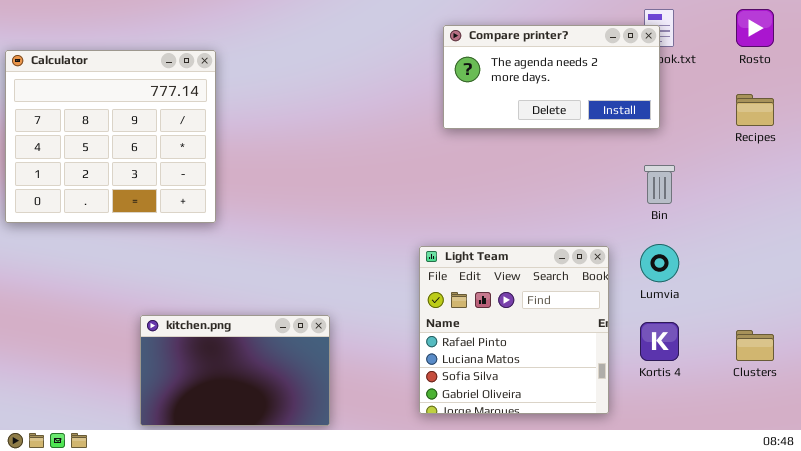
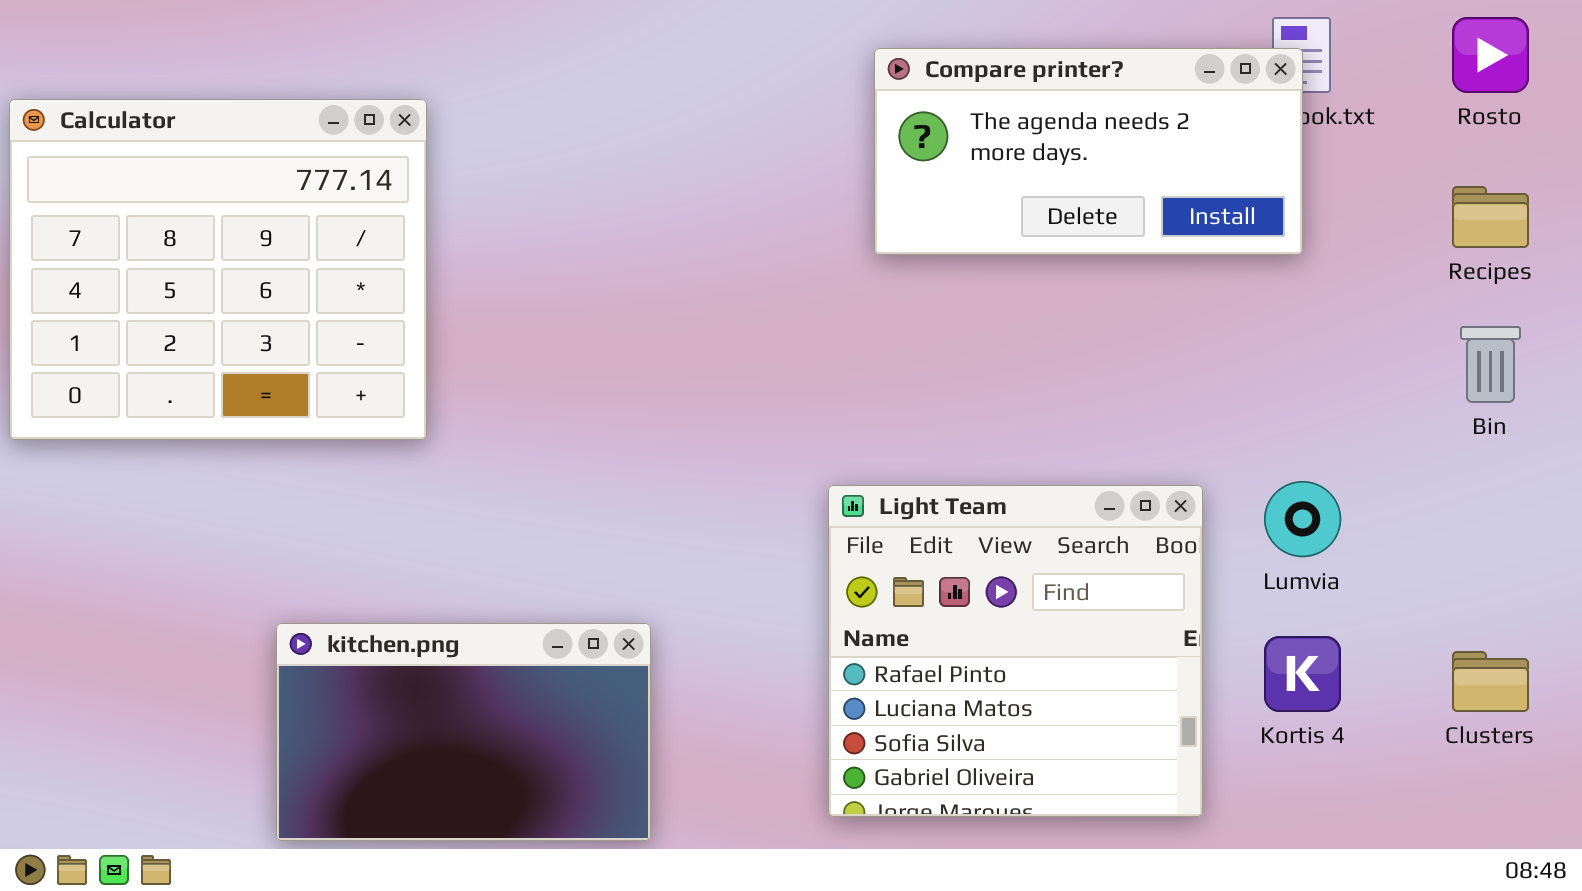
Bin: [644,165,675,204] -> [1460,326,1521,403], moved

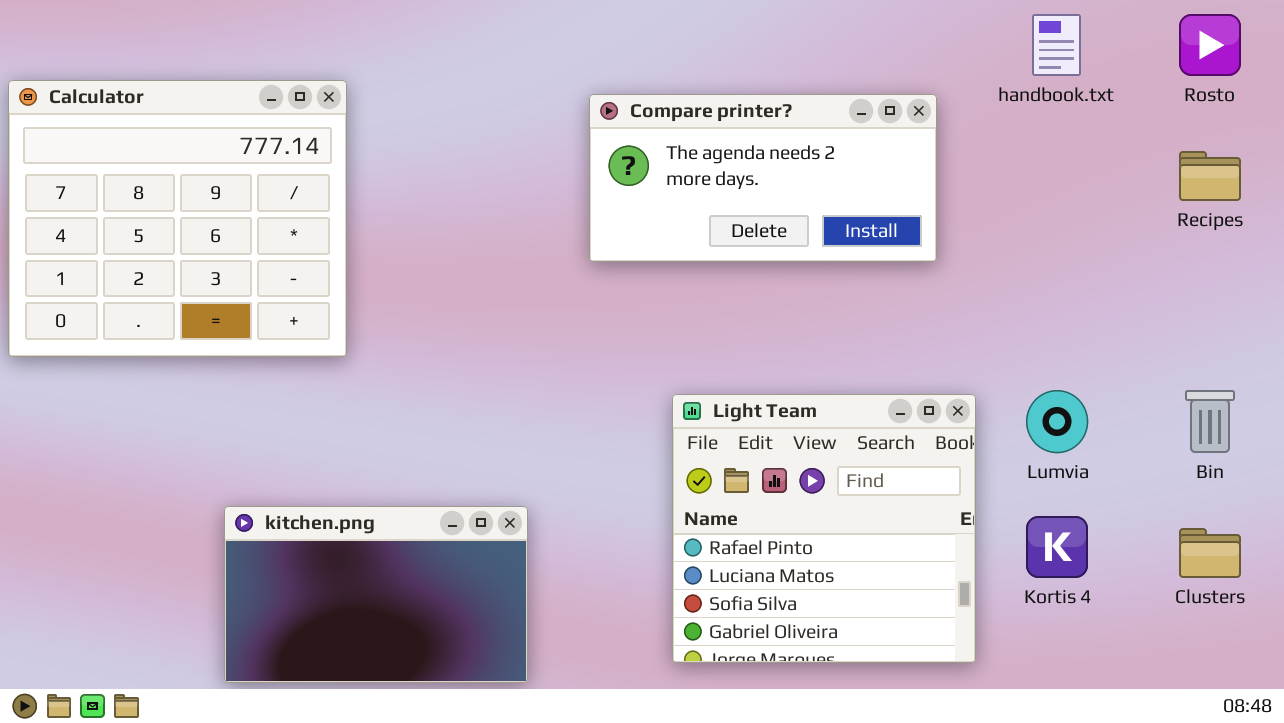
Compare printer?: [874,48,1303,255] -> [589,94,937,262], moved
Bin: [1460,326,1521,403] -> [1185,390,1235,453], moved

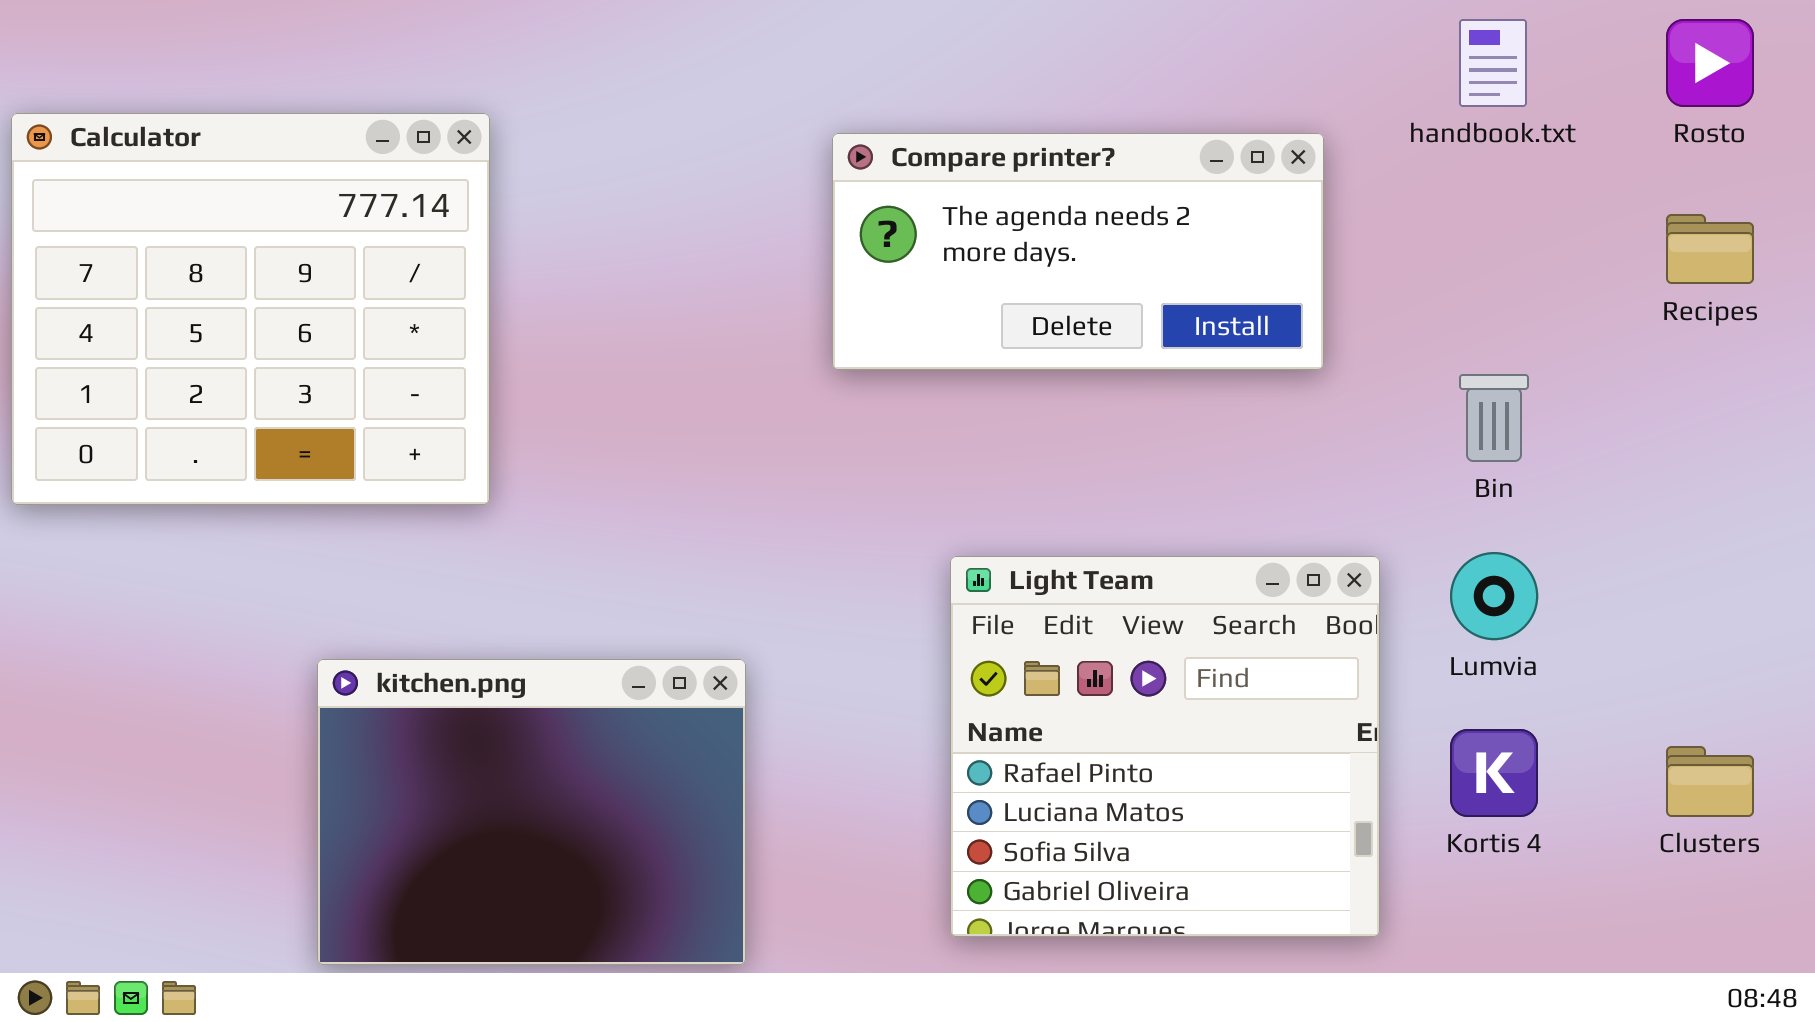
Bin: [1185,390,1235,453] -> [1459,374,1529,462], moved
kitchen.png: [224,506,528,683] -> [317,659,746,965], resized

